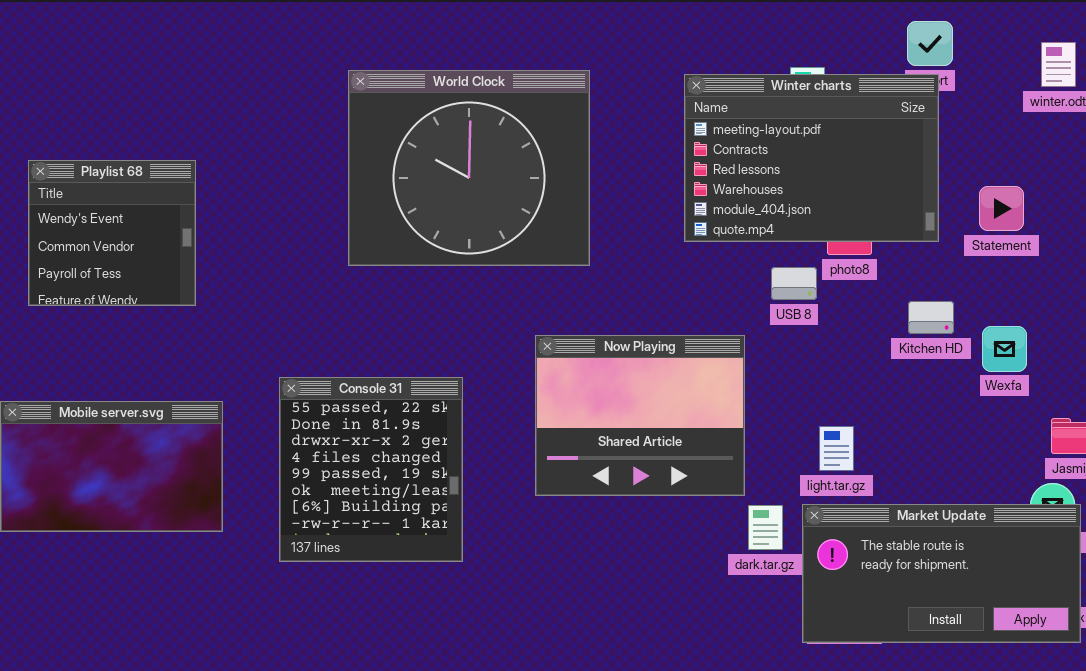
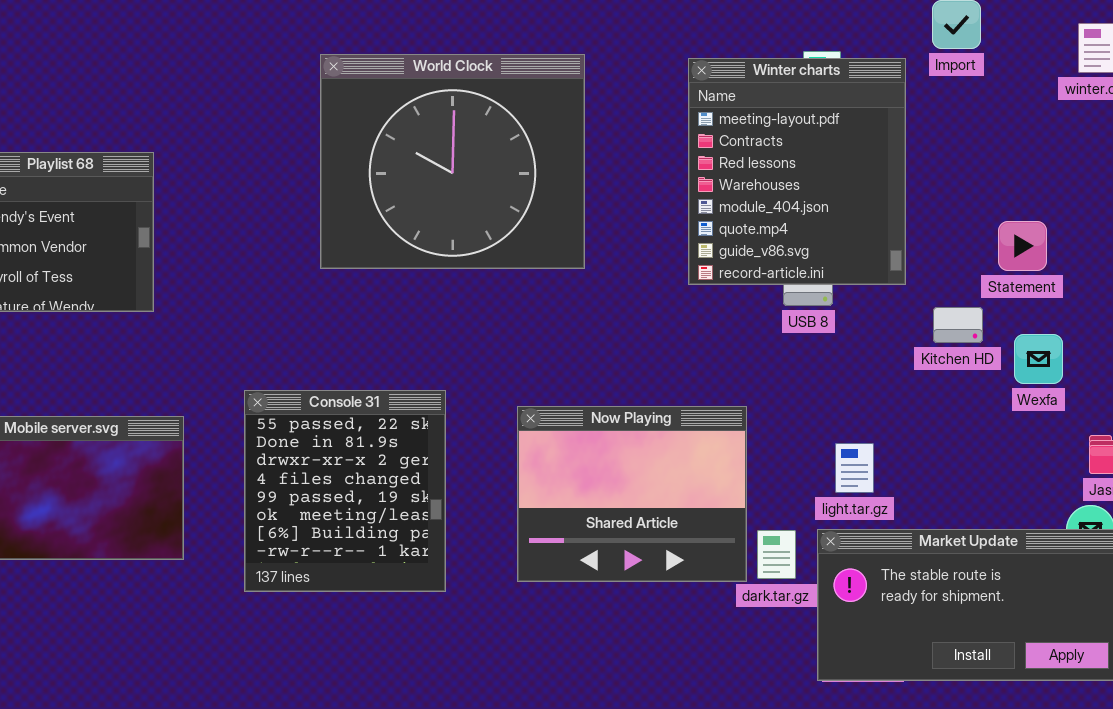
Winter charts: [684,74,939,242] -> [688,58,906,285], resized
Statement: [979,186,1024,231] -> [998,221,1047,271], moved
Now Playing: [535,335,745,496] -> [517,406,747,582], moved

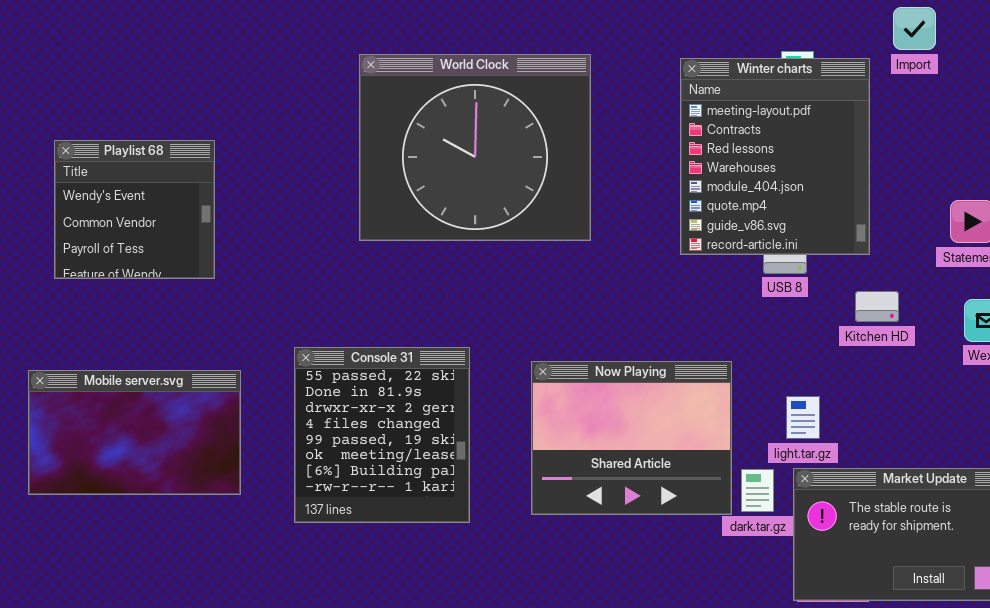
Kitchen HD: [933,307,983,343] -> [855,291,899,322], moved
light.tar.gz: [835,443,874,493] -> [786,396,820,439], moved

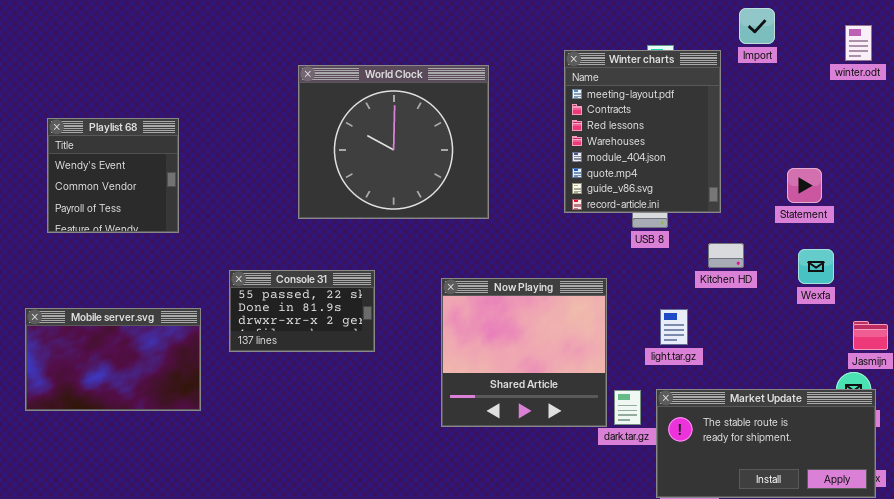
World Clock: [359,54,591,241] -> [298,65,489,219], moved
Console 31: [294,347,470,523] -> [229,270,375,352], moved, resized
Now Playing: [531,361,732,515] -> [441,278,607,427], resized
light.tar.gz: [786,396,820,439] -> [660,309,688,345], moved

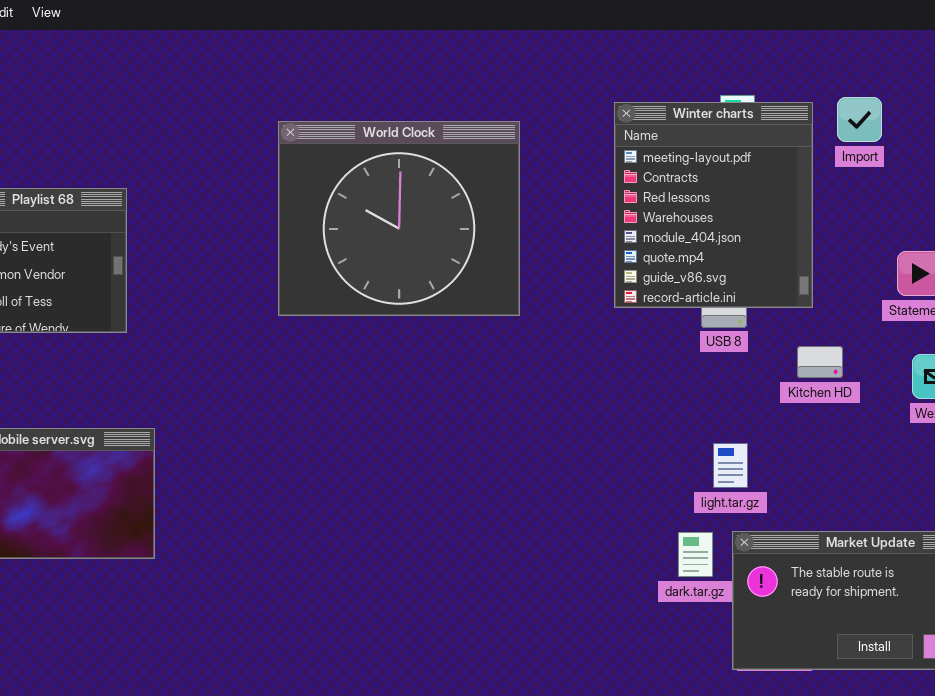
Import: [739,8,775,44] -> [837,97,882,142], moved
Console 31: [229,270,375,352] -> none, closed
Now Playing: [441,278,607,427] -> none, closed
light.tar.gz: [660,309,688,345] -> [713,443,748,488], moved

